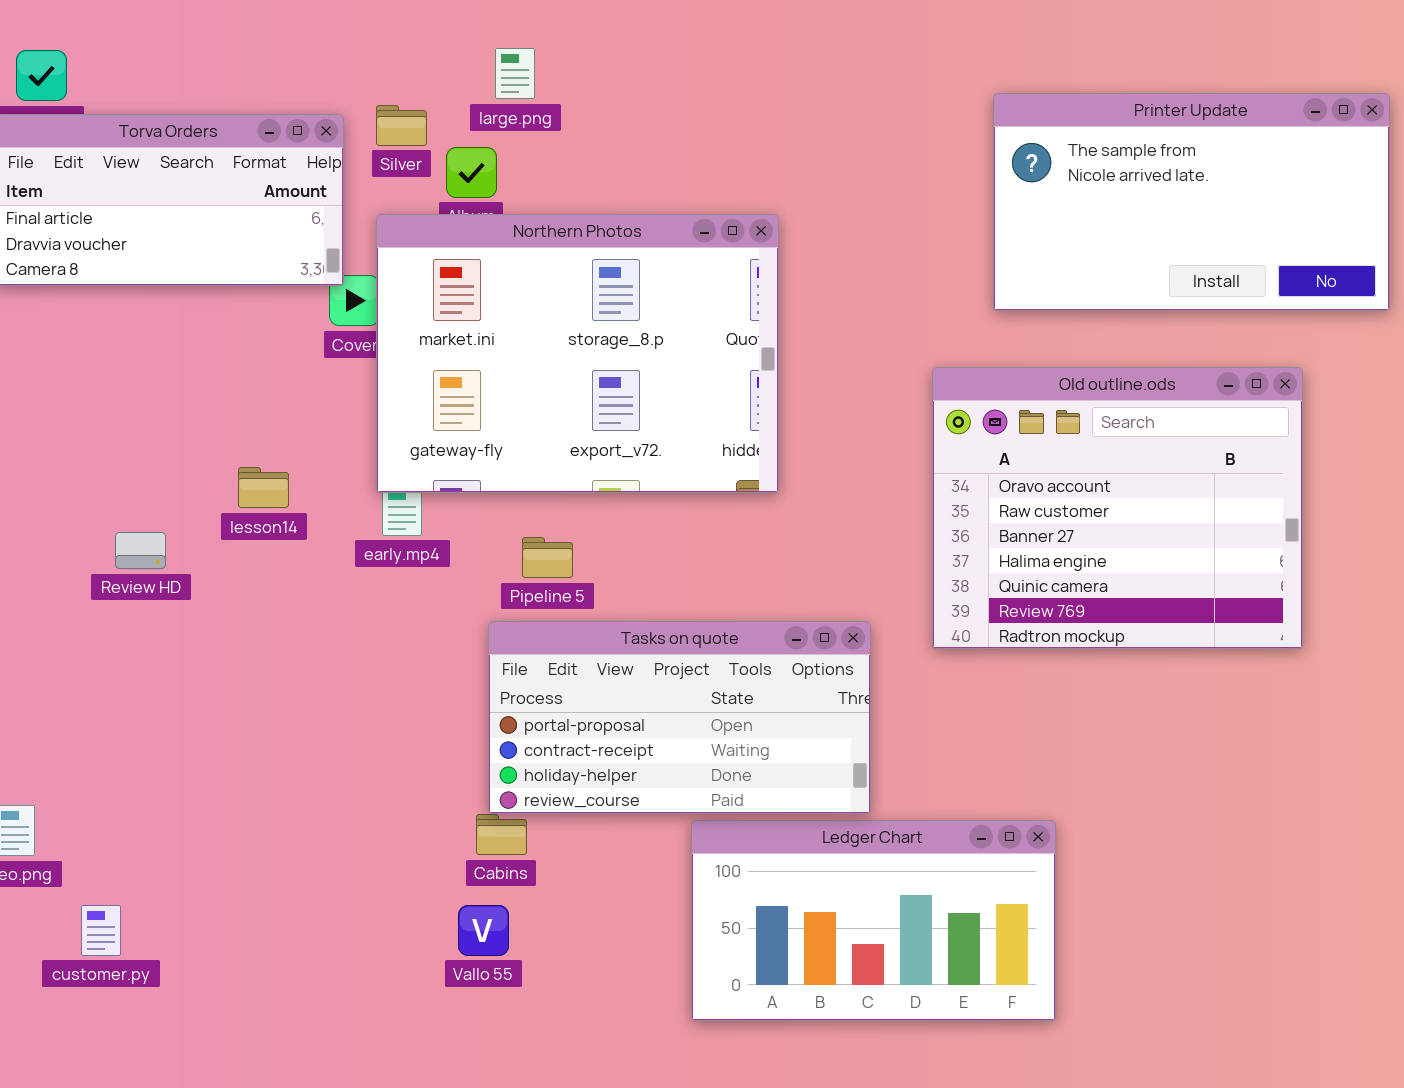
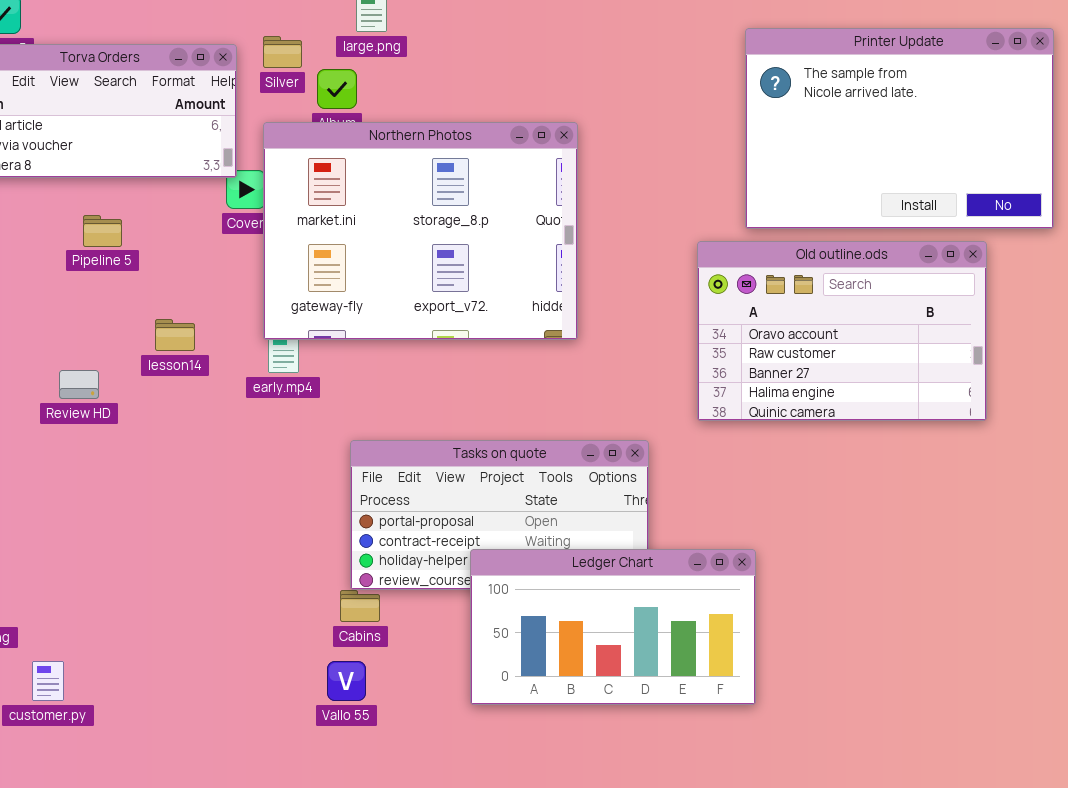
Printer Update: [993,93,1390,311] -> [745,28,1054,229], resized
Old outline.ods: [932,367,1303,649] -> [697,241,987,421], resized
Pipeline 5: [522,537,573,578] -> [83,215,122,247], moved
Ledger Chart: [691,820,1056,1021] -> [470,549,756,705], moved

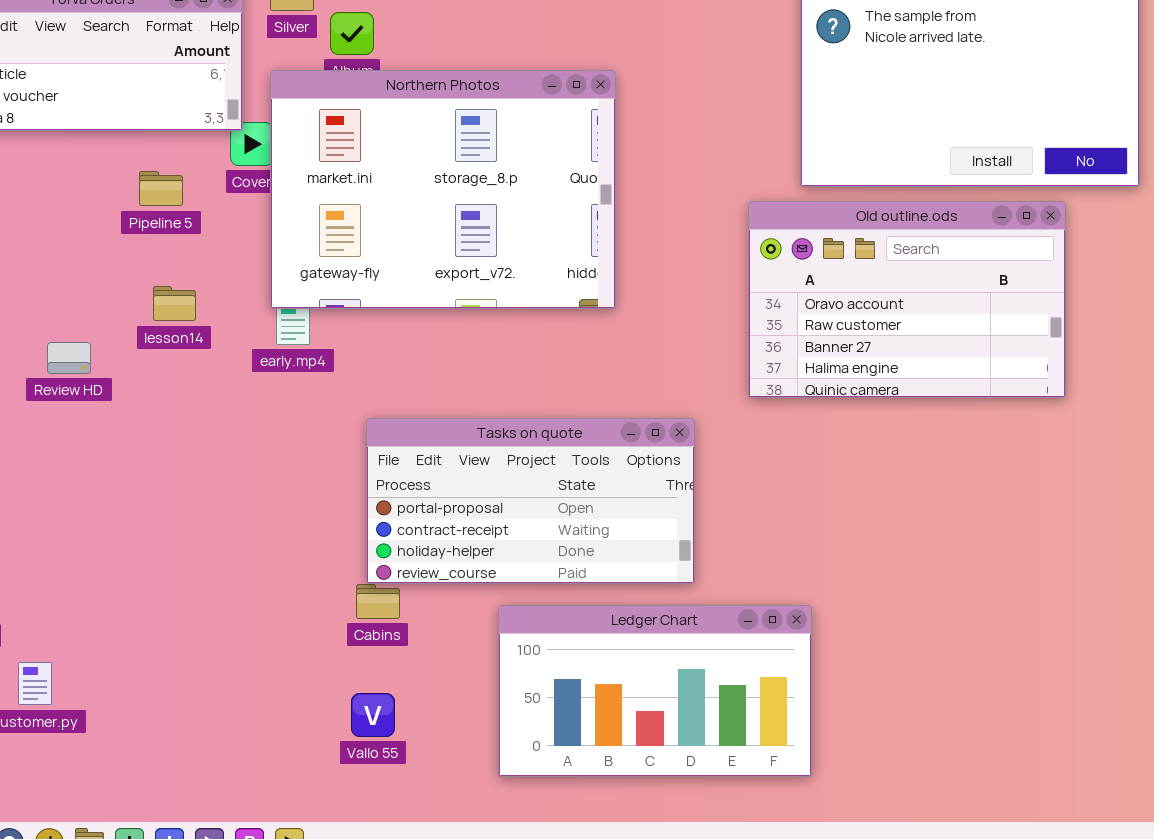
Pipeline 5: [83,215,122,247] -> [139,171,183,206], moved
Ledger Chart: [470,549,756,705] -> [498,605,812,777], moved
Vallo 55: [327,661,366,701] -> [351,693,395,737], moved

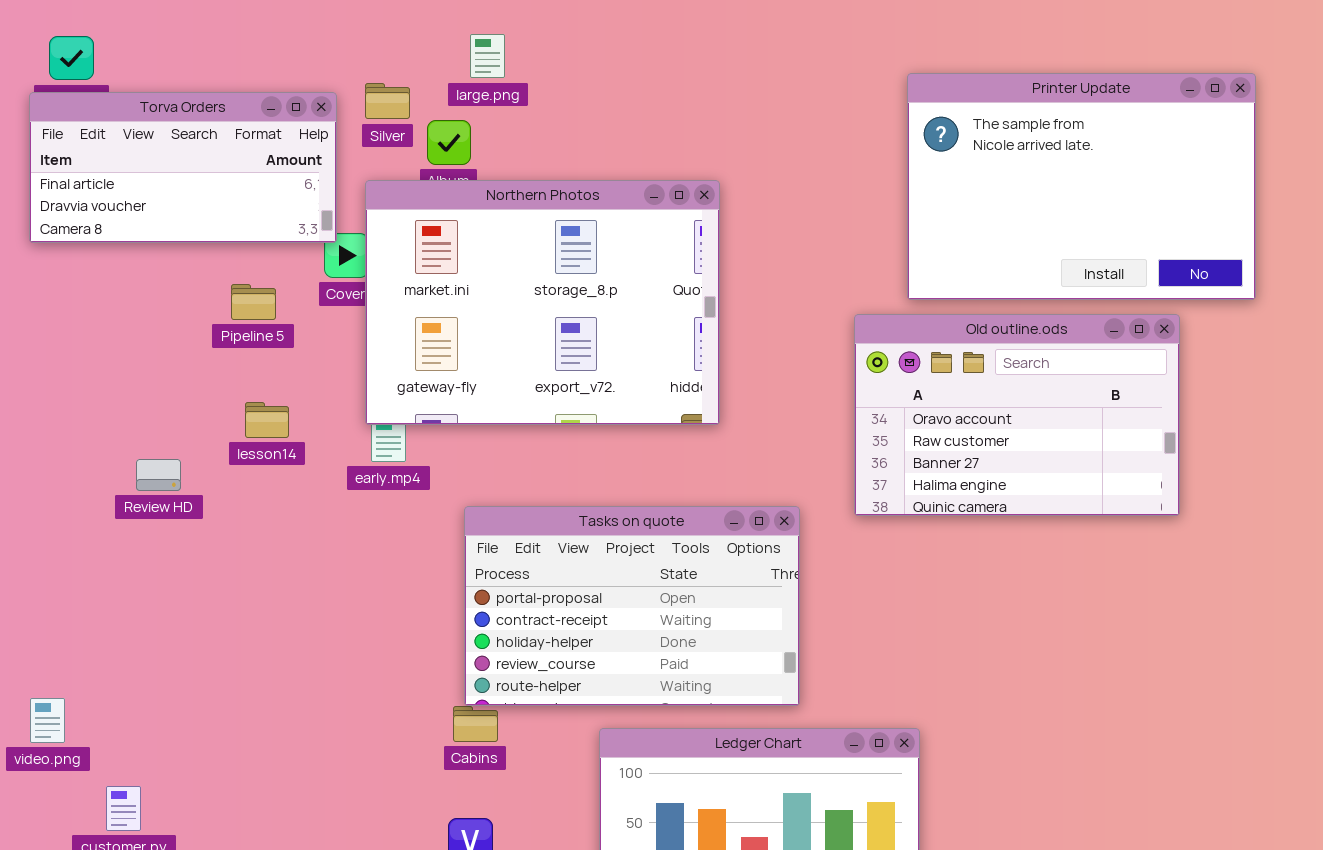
Tasks on quote: [366,418,695,584] -> [464,506,800,706], resized

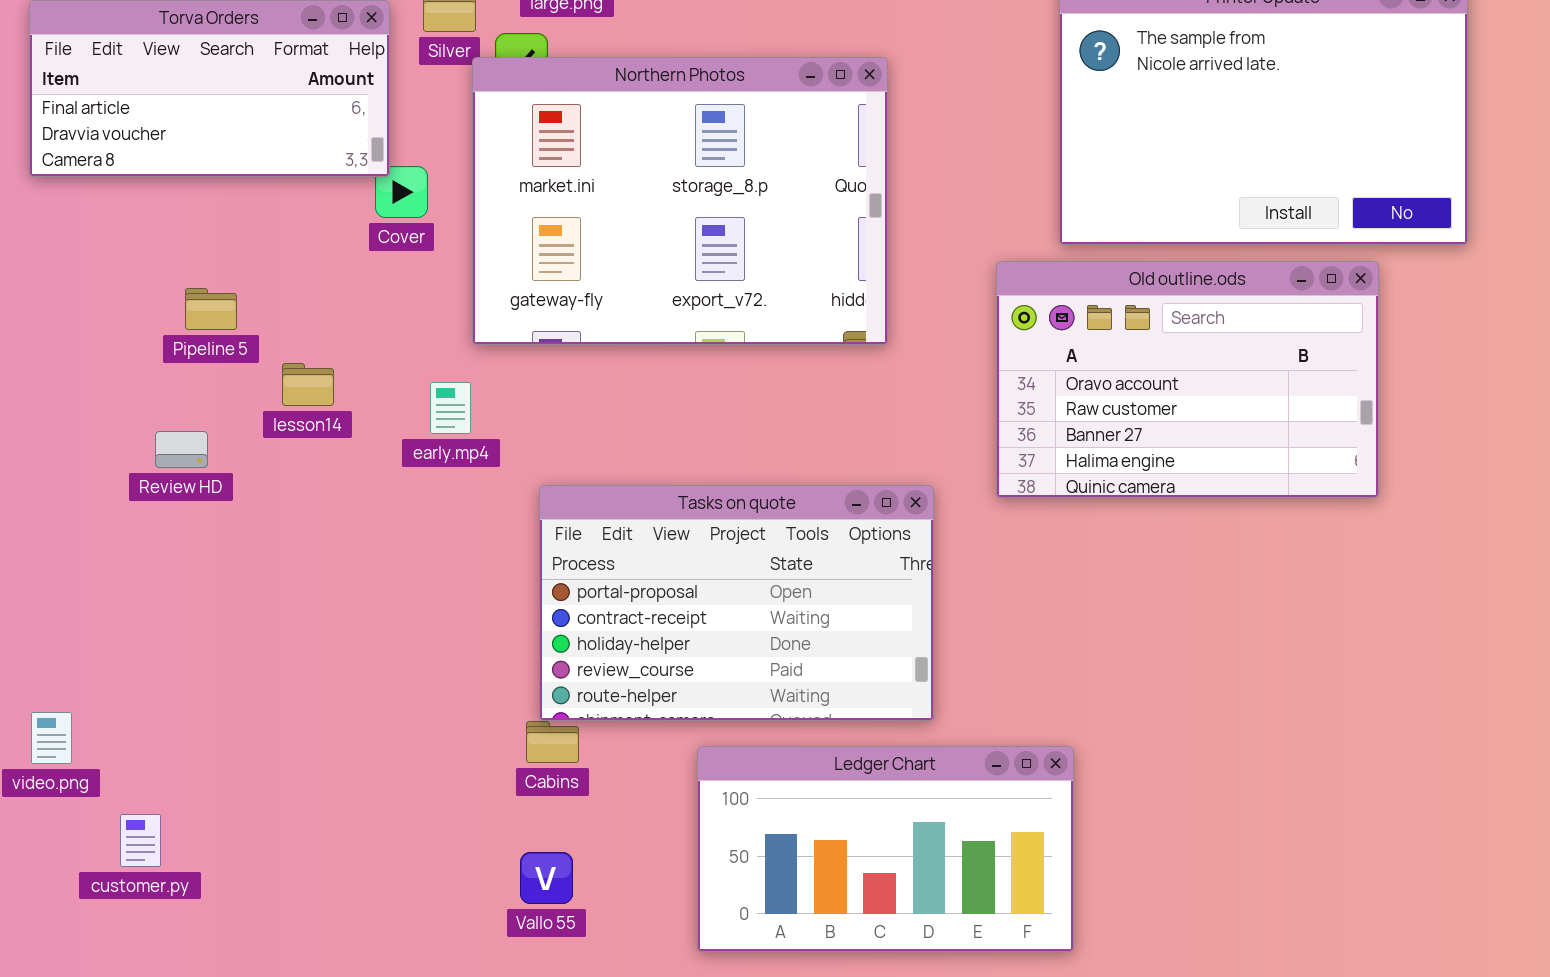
Northern Photos: [365,180,720,425] -> [472,57,888,345], moved
Pipeline 5: [231,284,276,320] -> [185,288,237,330], moved

